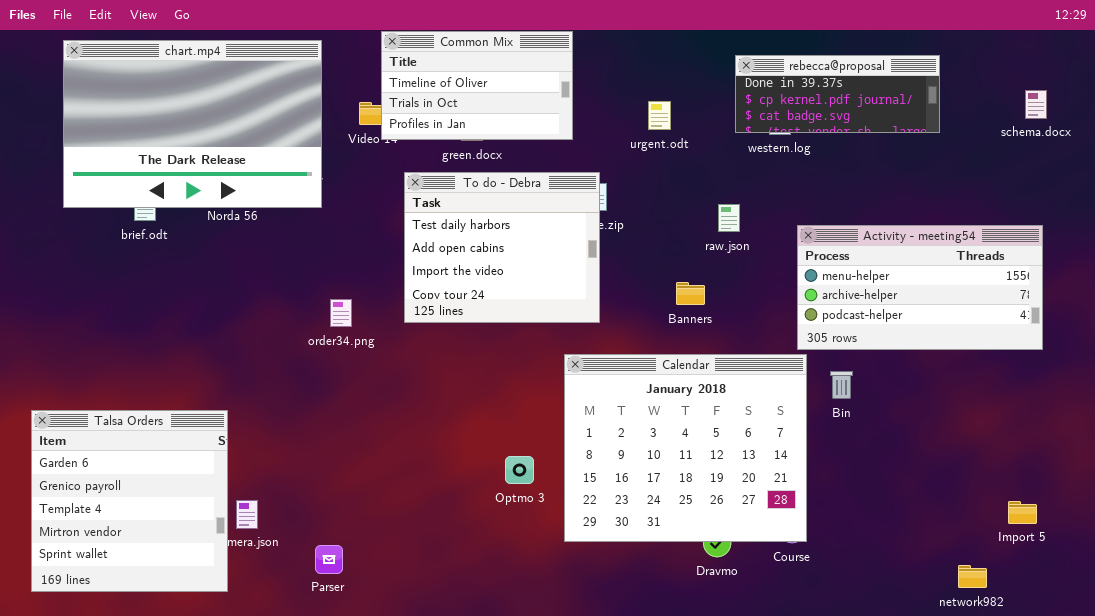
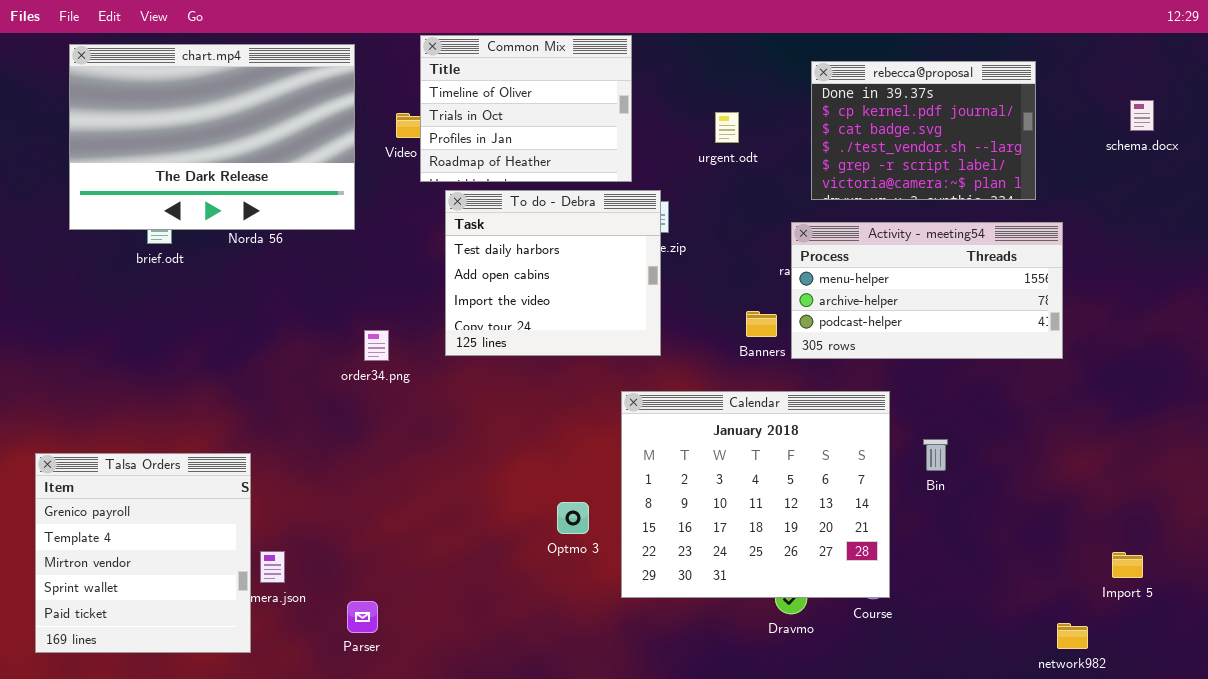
Common Mix: [381,31,573,140] -> [420,35,632,182], resized
rebecca@proposal: [735,55,940,133] -> [811,61,1036,200], resized
Activity - meeting54: [797,225,1043,350] -> [791,222,1063,359], moved
Bin: [830,371,853,399] -> [923,439,948,471], moved
Talsa Orders: [31,410,228,592] -> [35,453,251,653], scrolled down 1 row

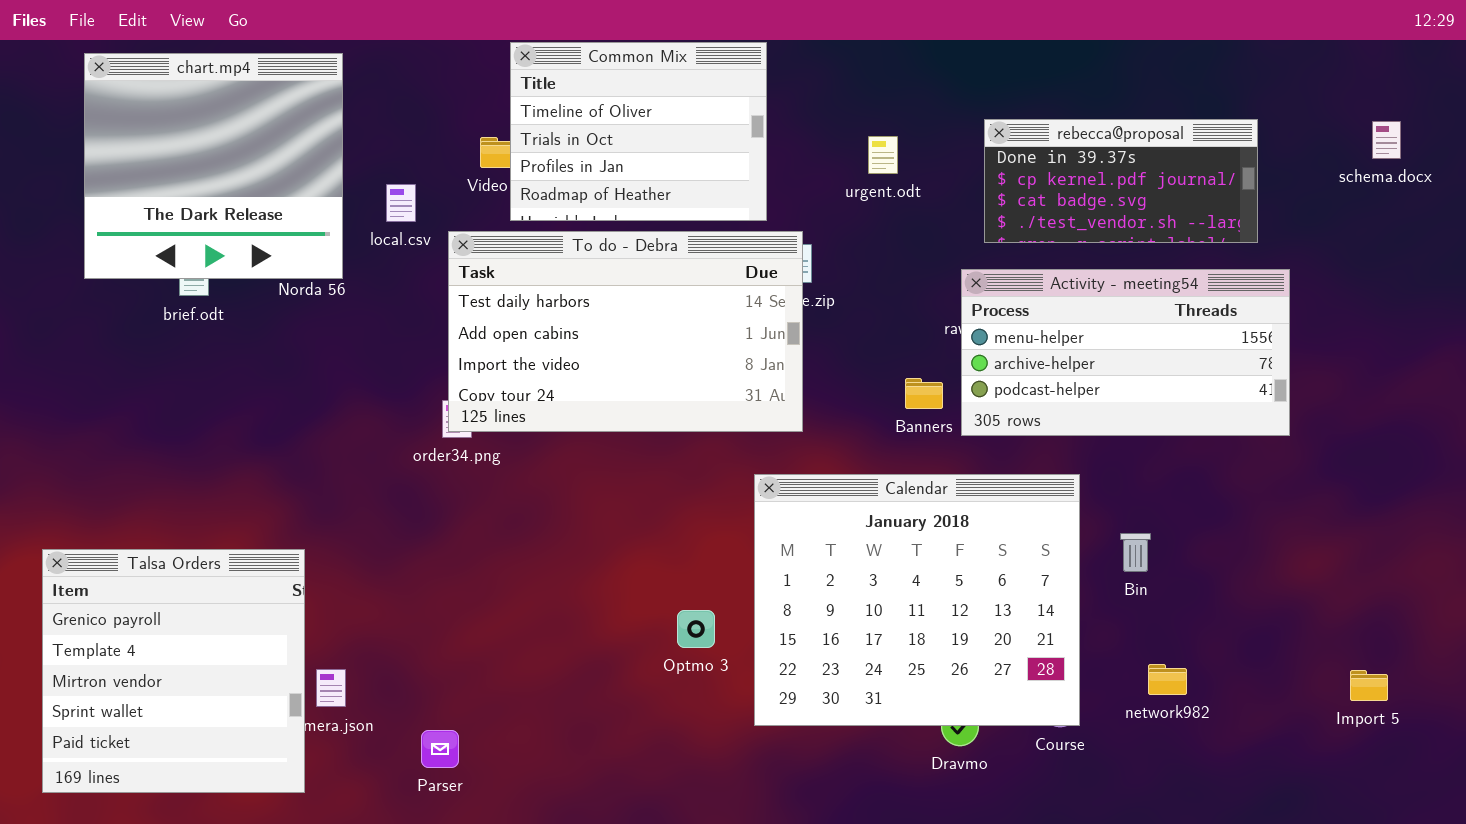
chart.mp4: [69,44,355,230] -> [84,53,343,279], resized
rebecca@proposal: [811,61,1036,200] -> [984,119,1258,243], resized
To do - Debra: [445,190,661,356] -> [448,231,803,432], resized
network982: [1057,623,1088,649] -> [1148,664,1187,695], moved

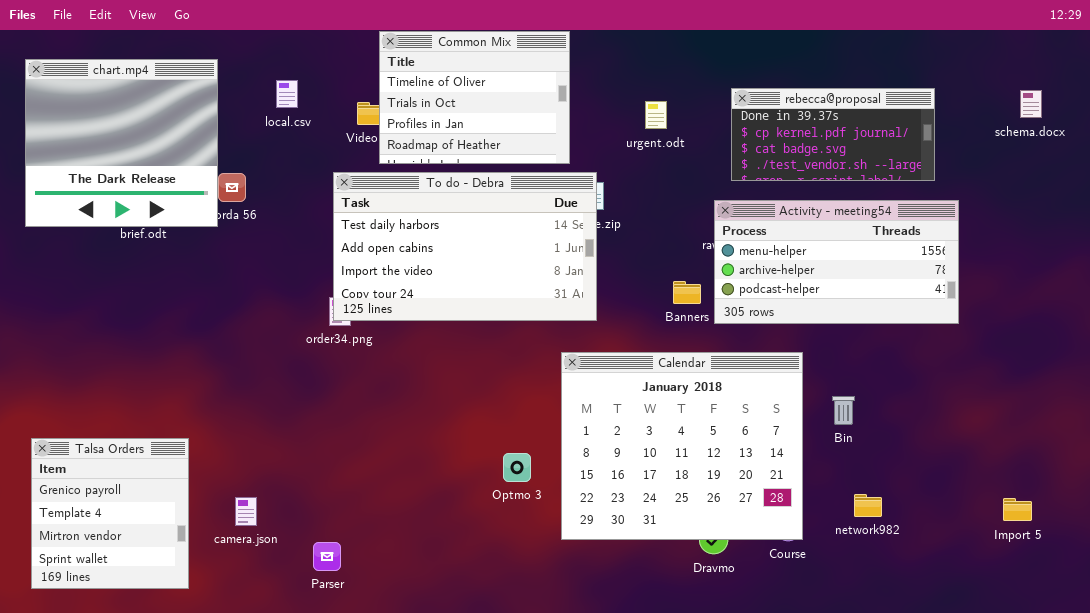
chart.mp4: [84,53,343,279] -> [25,59,218,227], moved
local.csv: [386,184,416,222] -> [276,80,298,108], moved
Talsa Orders: [42,549,305,793] -> [31,438,189,589], resized

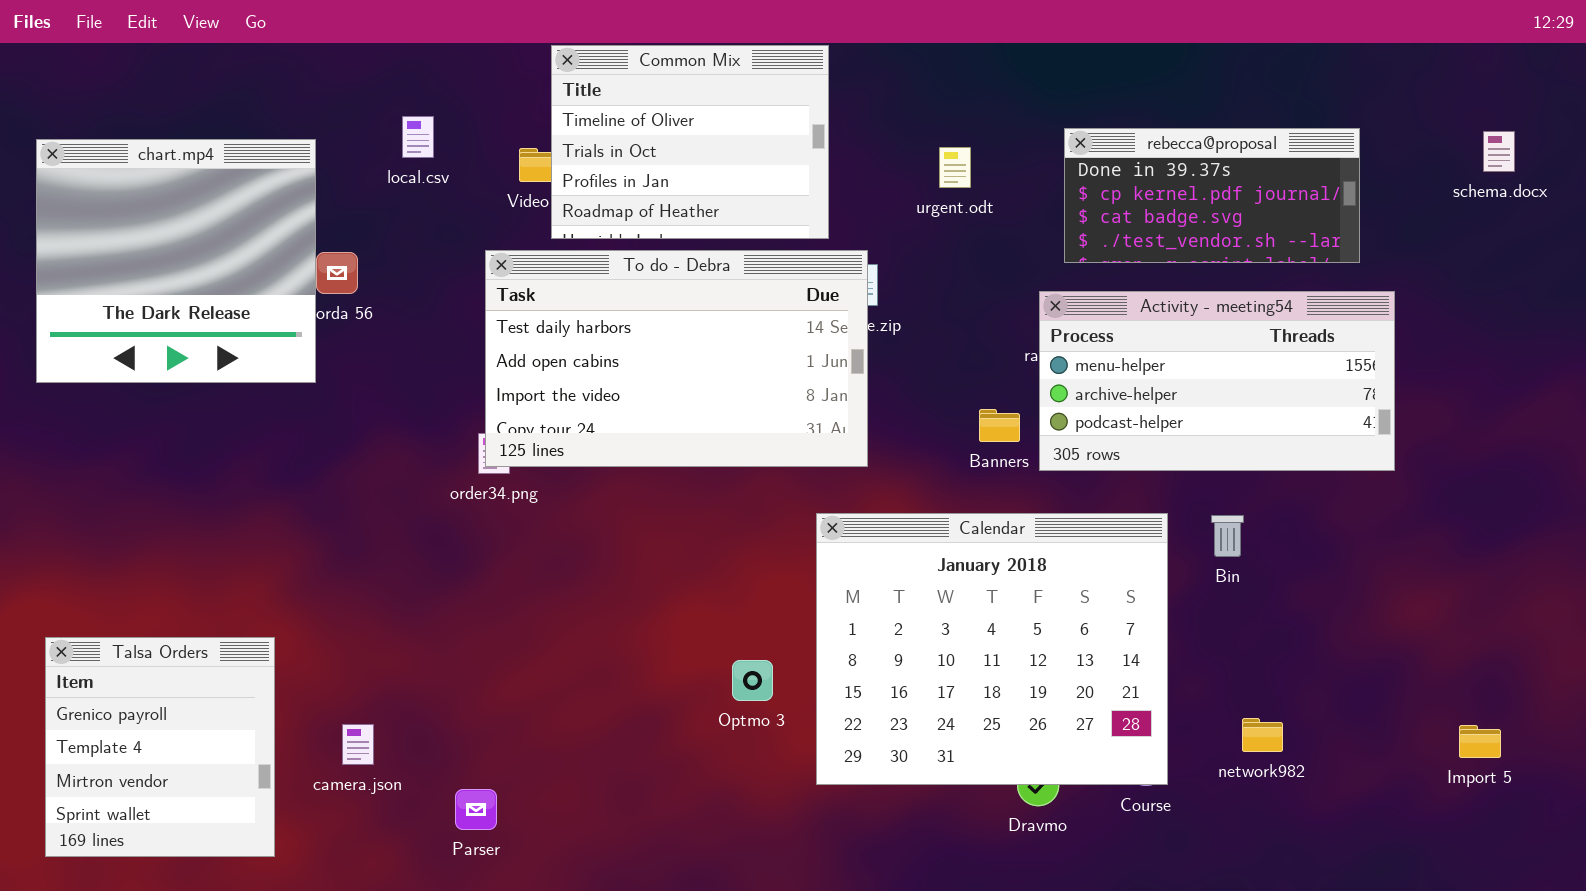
chart.mp4: [25,59,218,227] -> [36,139,316,383], moved
Bin: [832,396,855,425] -> [1211,515,1244,557], moved

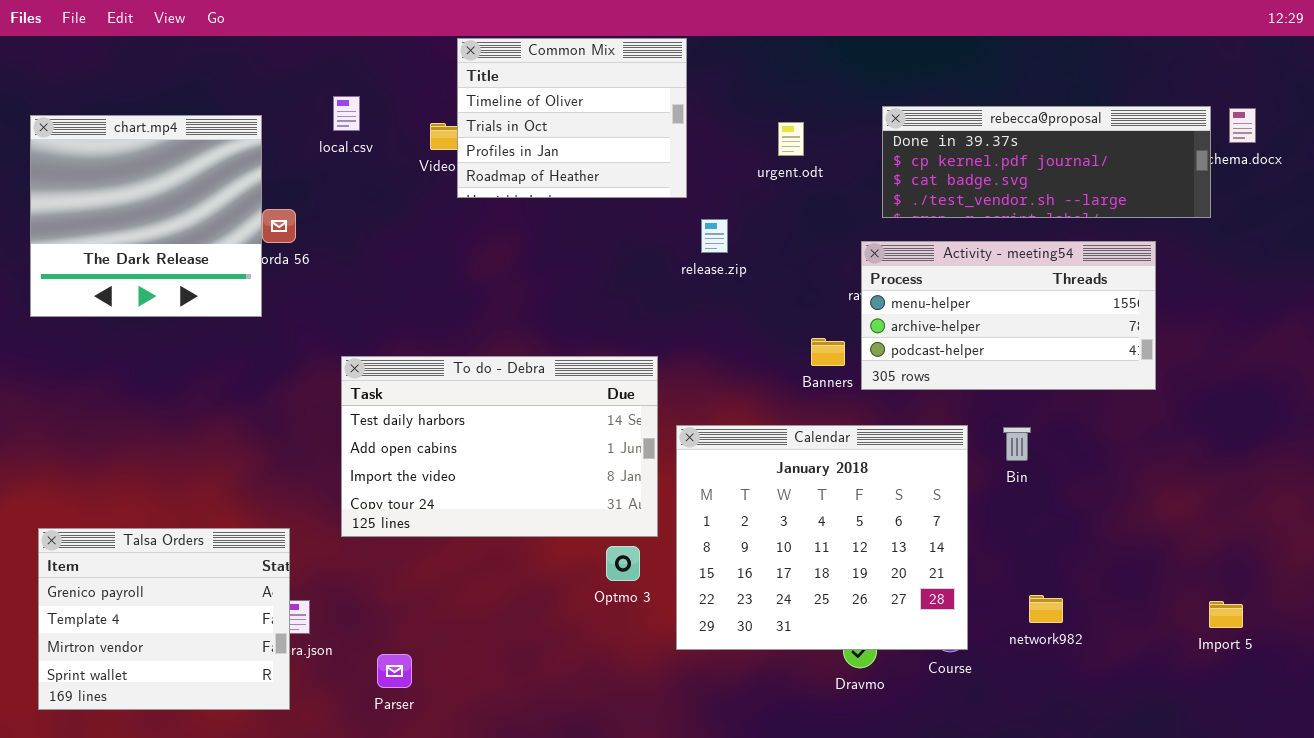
rebecca@proposal: [1064,128,1360,263] -> [882,106,1211,218], resized
To do - Debra: [485,250,868,467] -> [341,356,658,537], moved
Talsa Orders: [45,637,275,857] -> [38,528,290,710], resized

